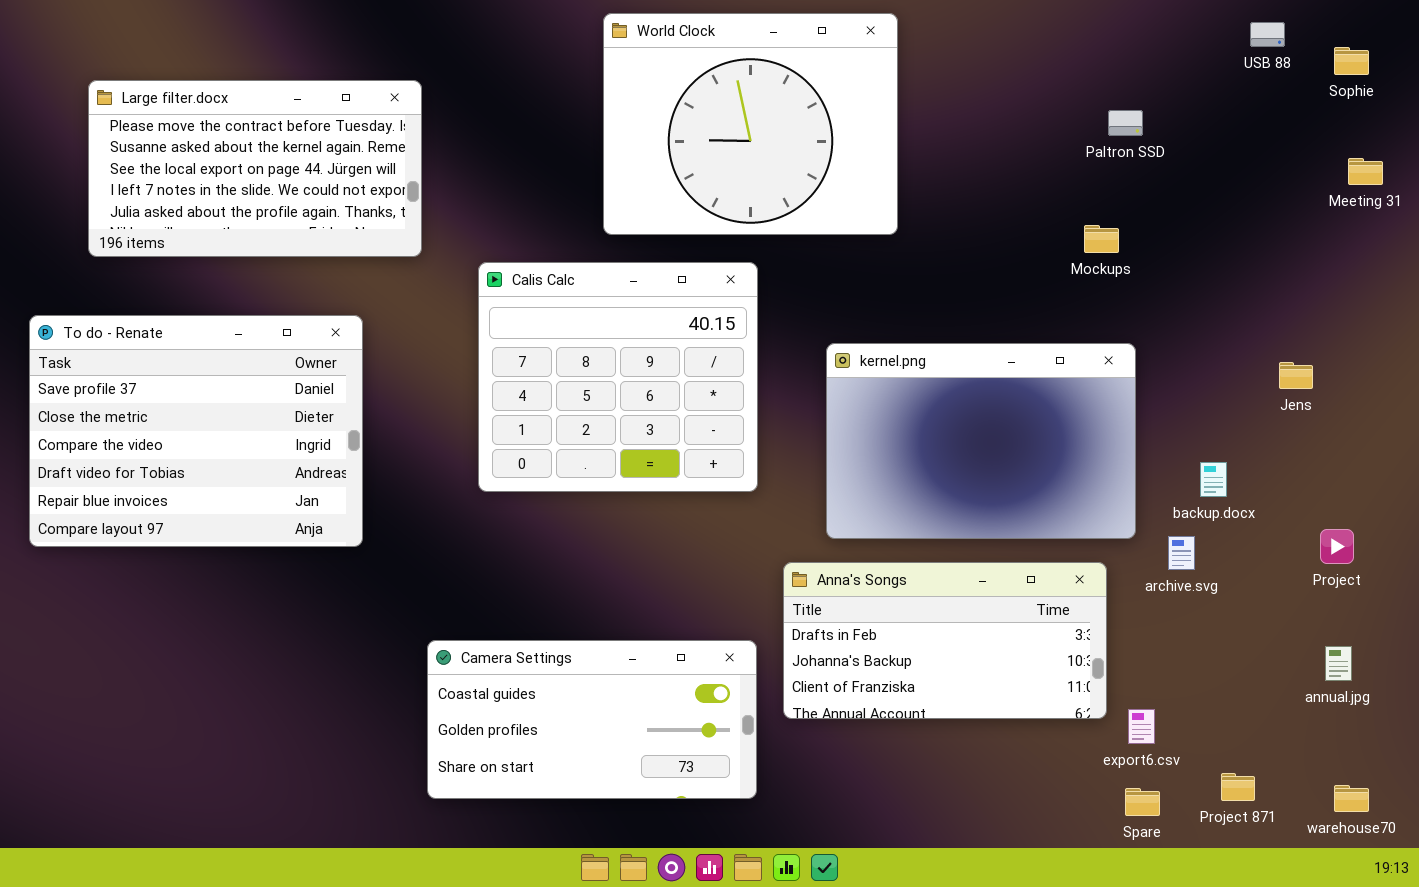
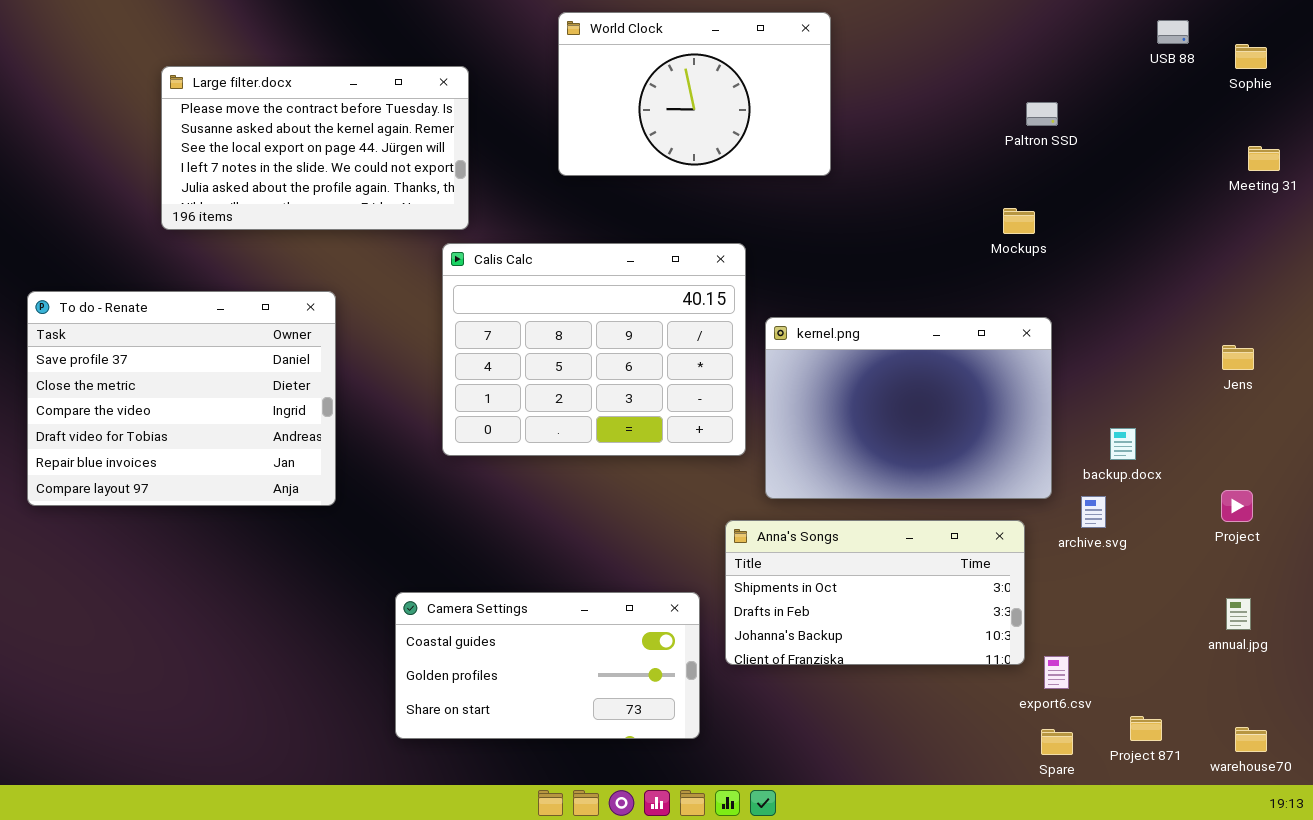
World Clock: [603,13,898,235] -> [558,12,831,176], resized
Large filter.docx: [88,80,422,257] -> [161,66,469,230], moved
Calis Calc: [478,262,758,492] -> [442,243,746,456], resized
Jens: [1279,362,1313,389] -> [1222,345,1254,370], moved
Anna's Songs: [783,562,1107,719] -> [725,520,1025,665], scrolled up 1 row

